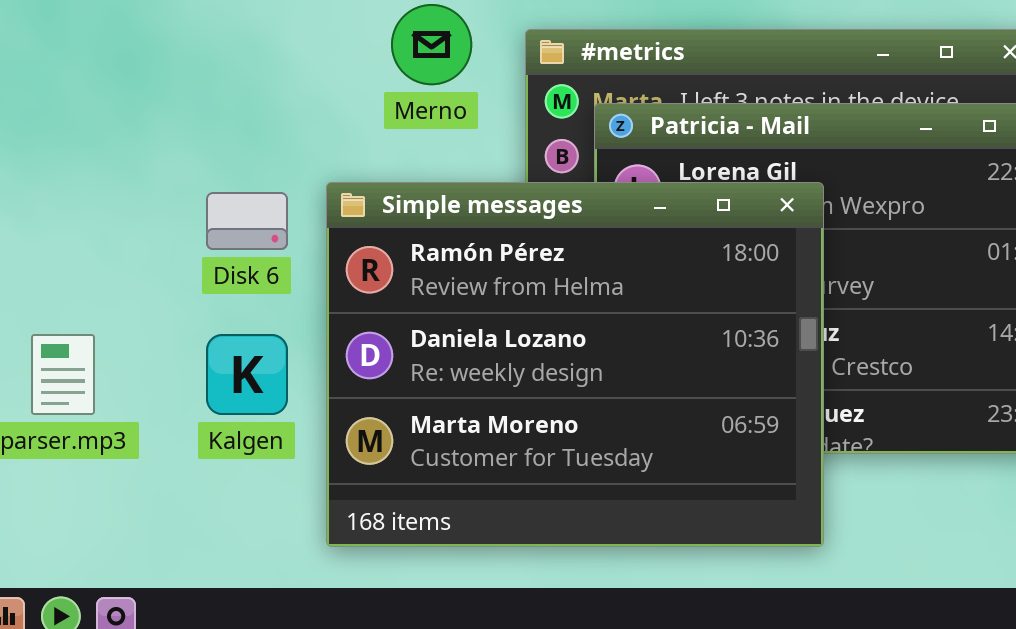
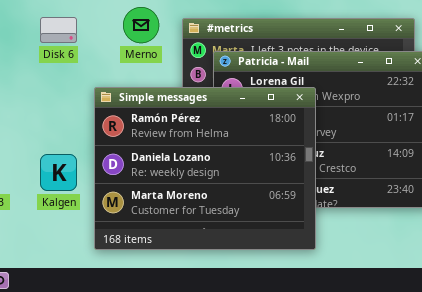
Disk 6: [206,192,288,250] -> [40,17,77,43], moved

